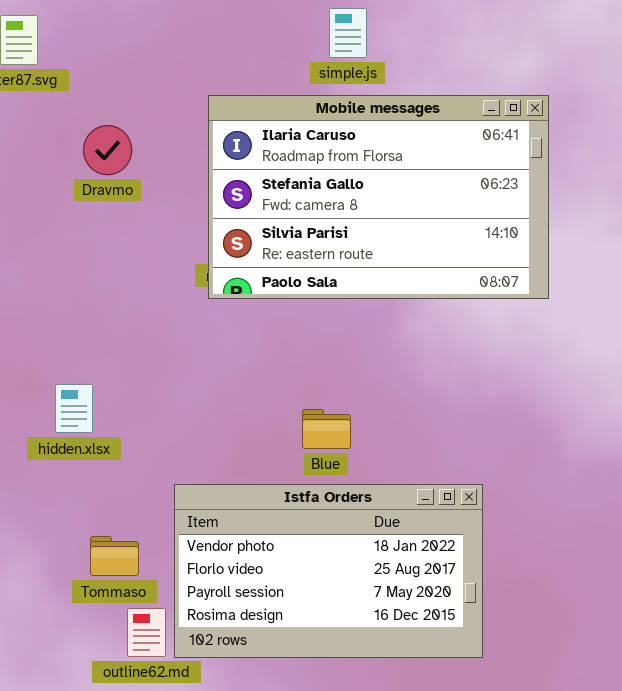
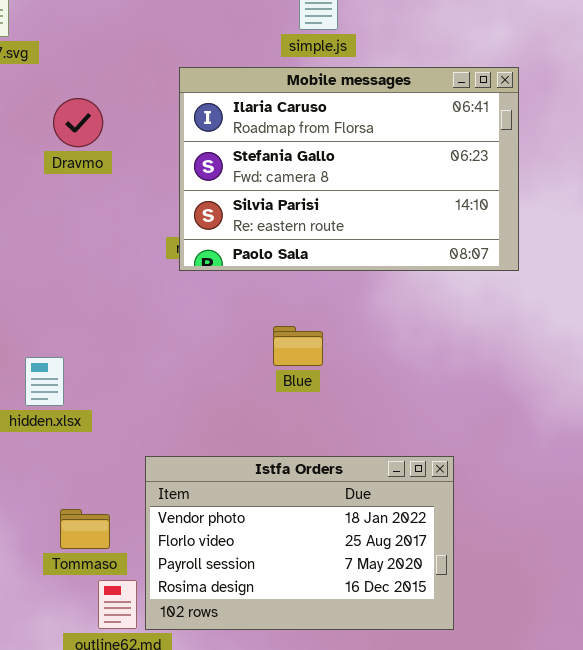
Blue: [302,409,351,449] -> [273,326,323,366], moved

